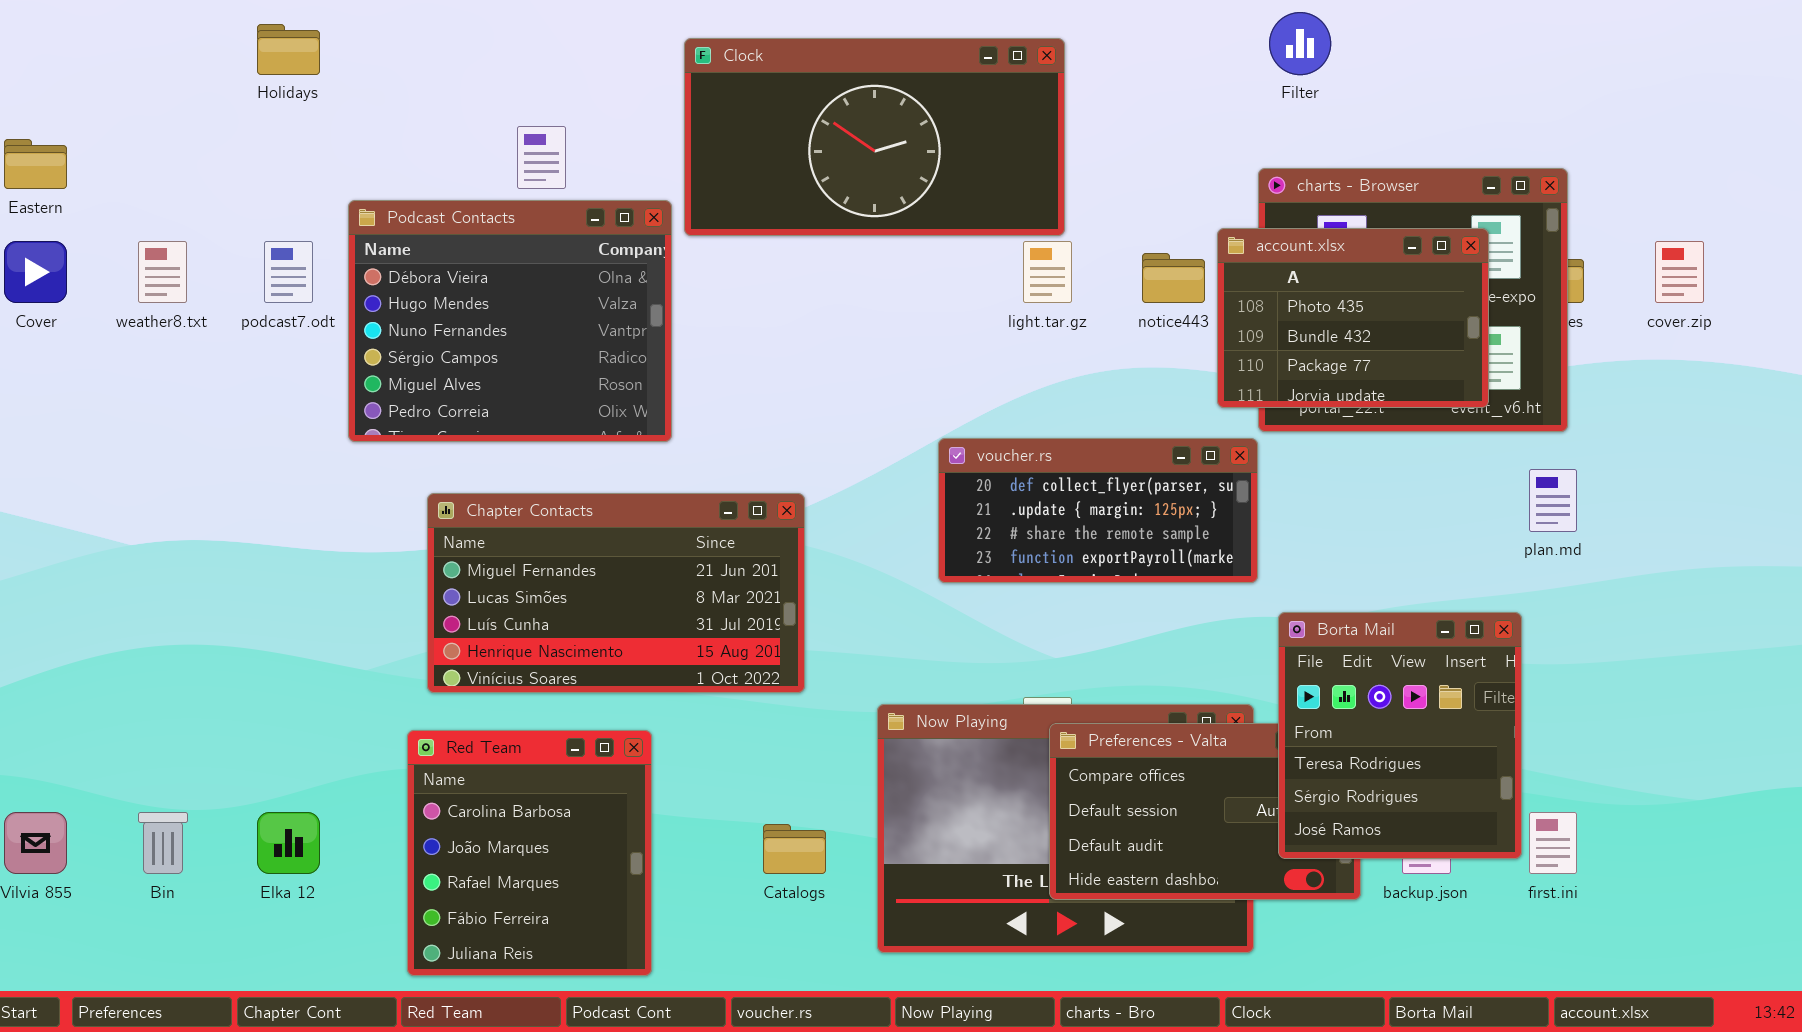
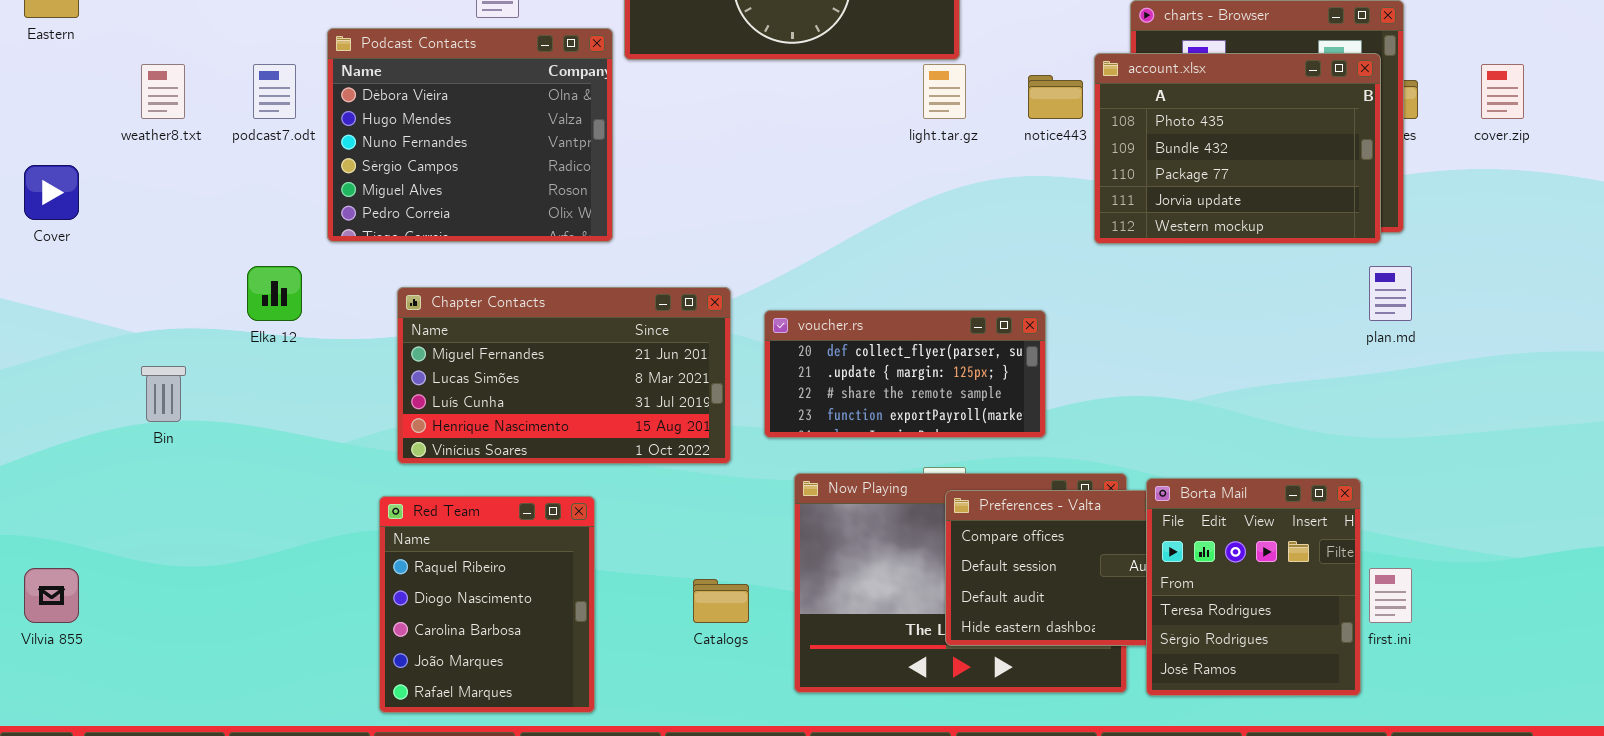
account.xlsx: [1217,228,1489,408] -> [1094,53,1381,244], resized
Cover: [4,241,67,303] -> [24,165,79,220], moved
voucher.rs: [938,438,1258,583] -> [764,310,1046,438], moved
Borta Mail: [1278,612,1522,859] -> [1146,478,1361,696], moved
Red Team: [407,730,652,976] -> [379,496,595,713], scrolled up 2 rows
Bin: [138,812,188,874] -> [141,366,186,422], moved
Elka 12: [257,812,320,874] -> [247,266,302,321], moved

